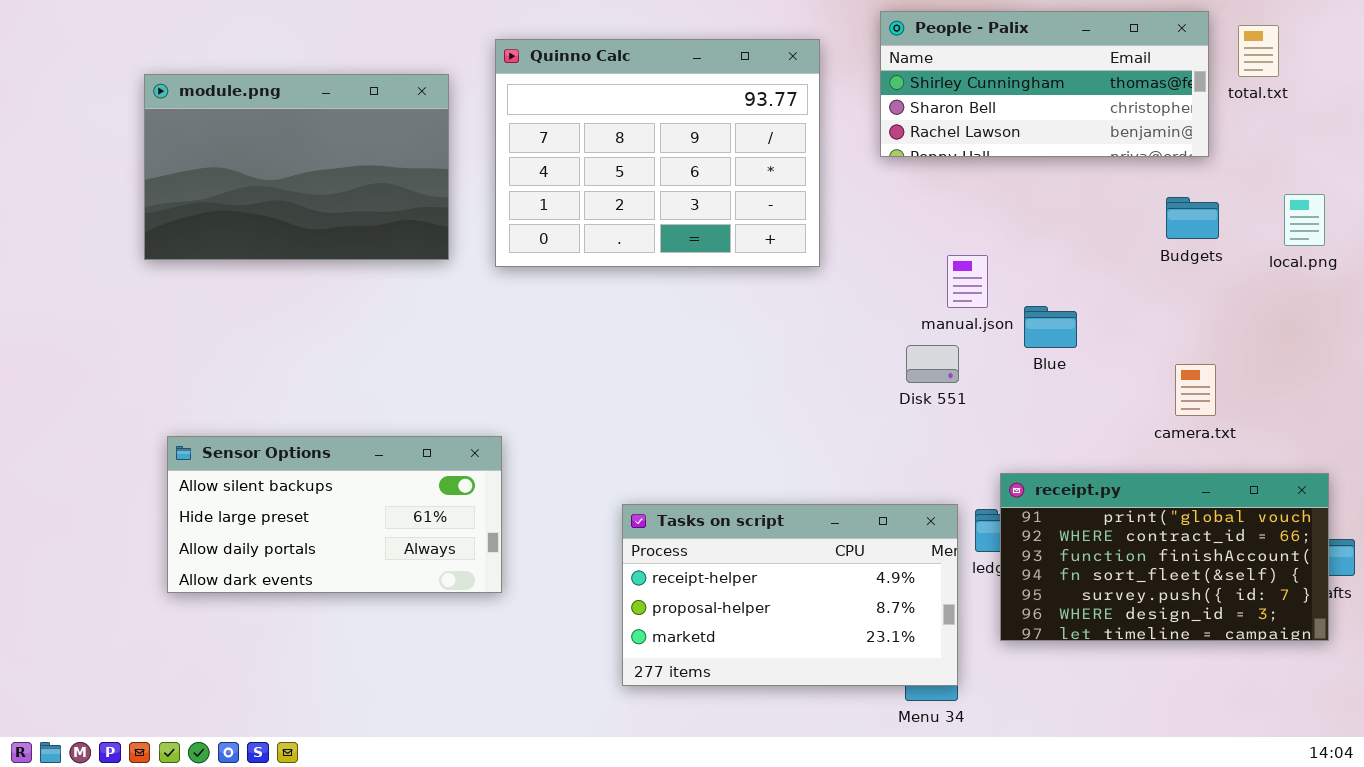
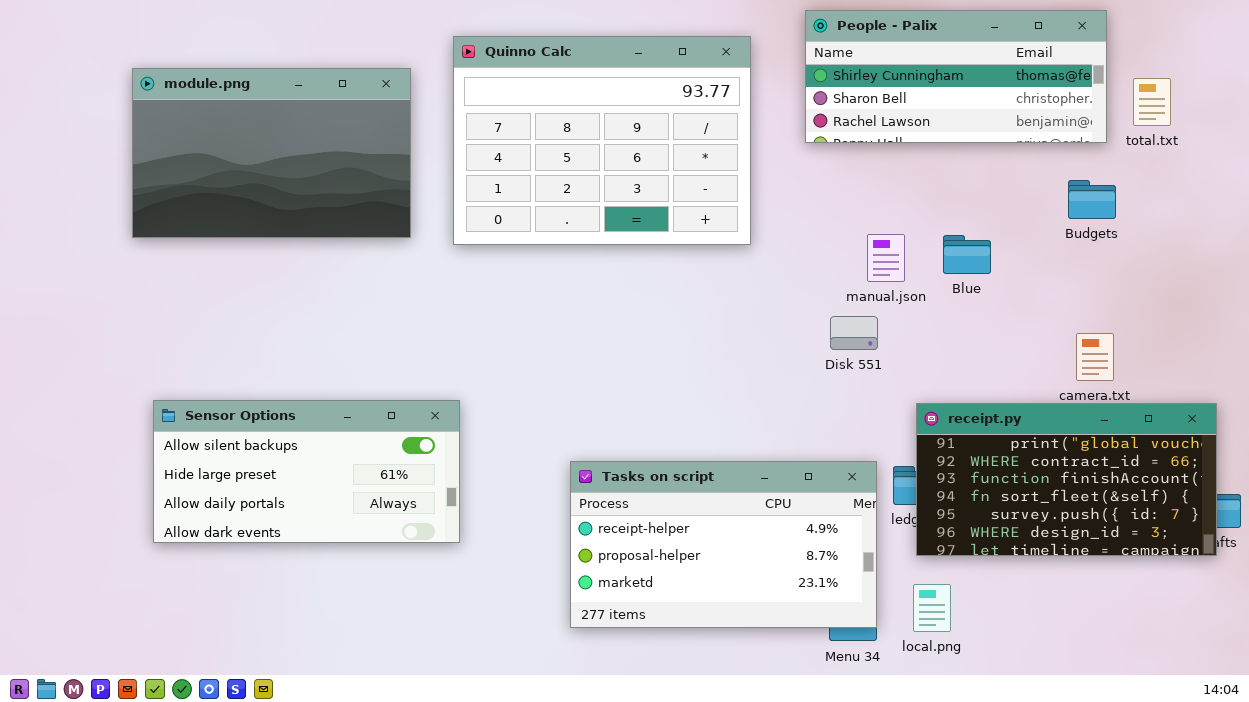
total.txt: [1238,25,1279,77] -> [1133,78,1171,126], moved
local.png: [1284,194,1325,246] -> [913,584,951,632], moved
Blue: [1024,306,1077,348] -> [943,235,991,274], moved
receipt.py: [1000,473,1329,641] -> [916,403,1217,556], moved

